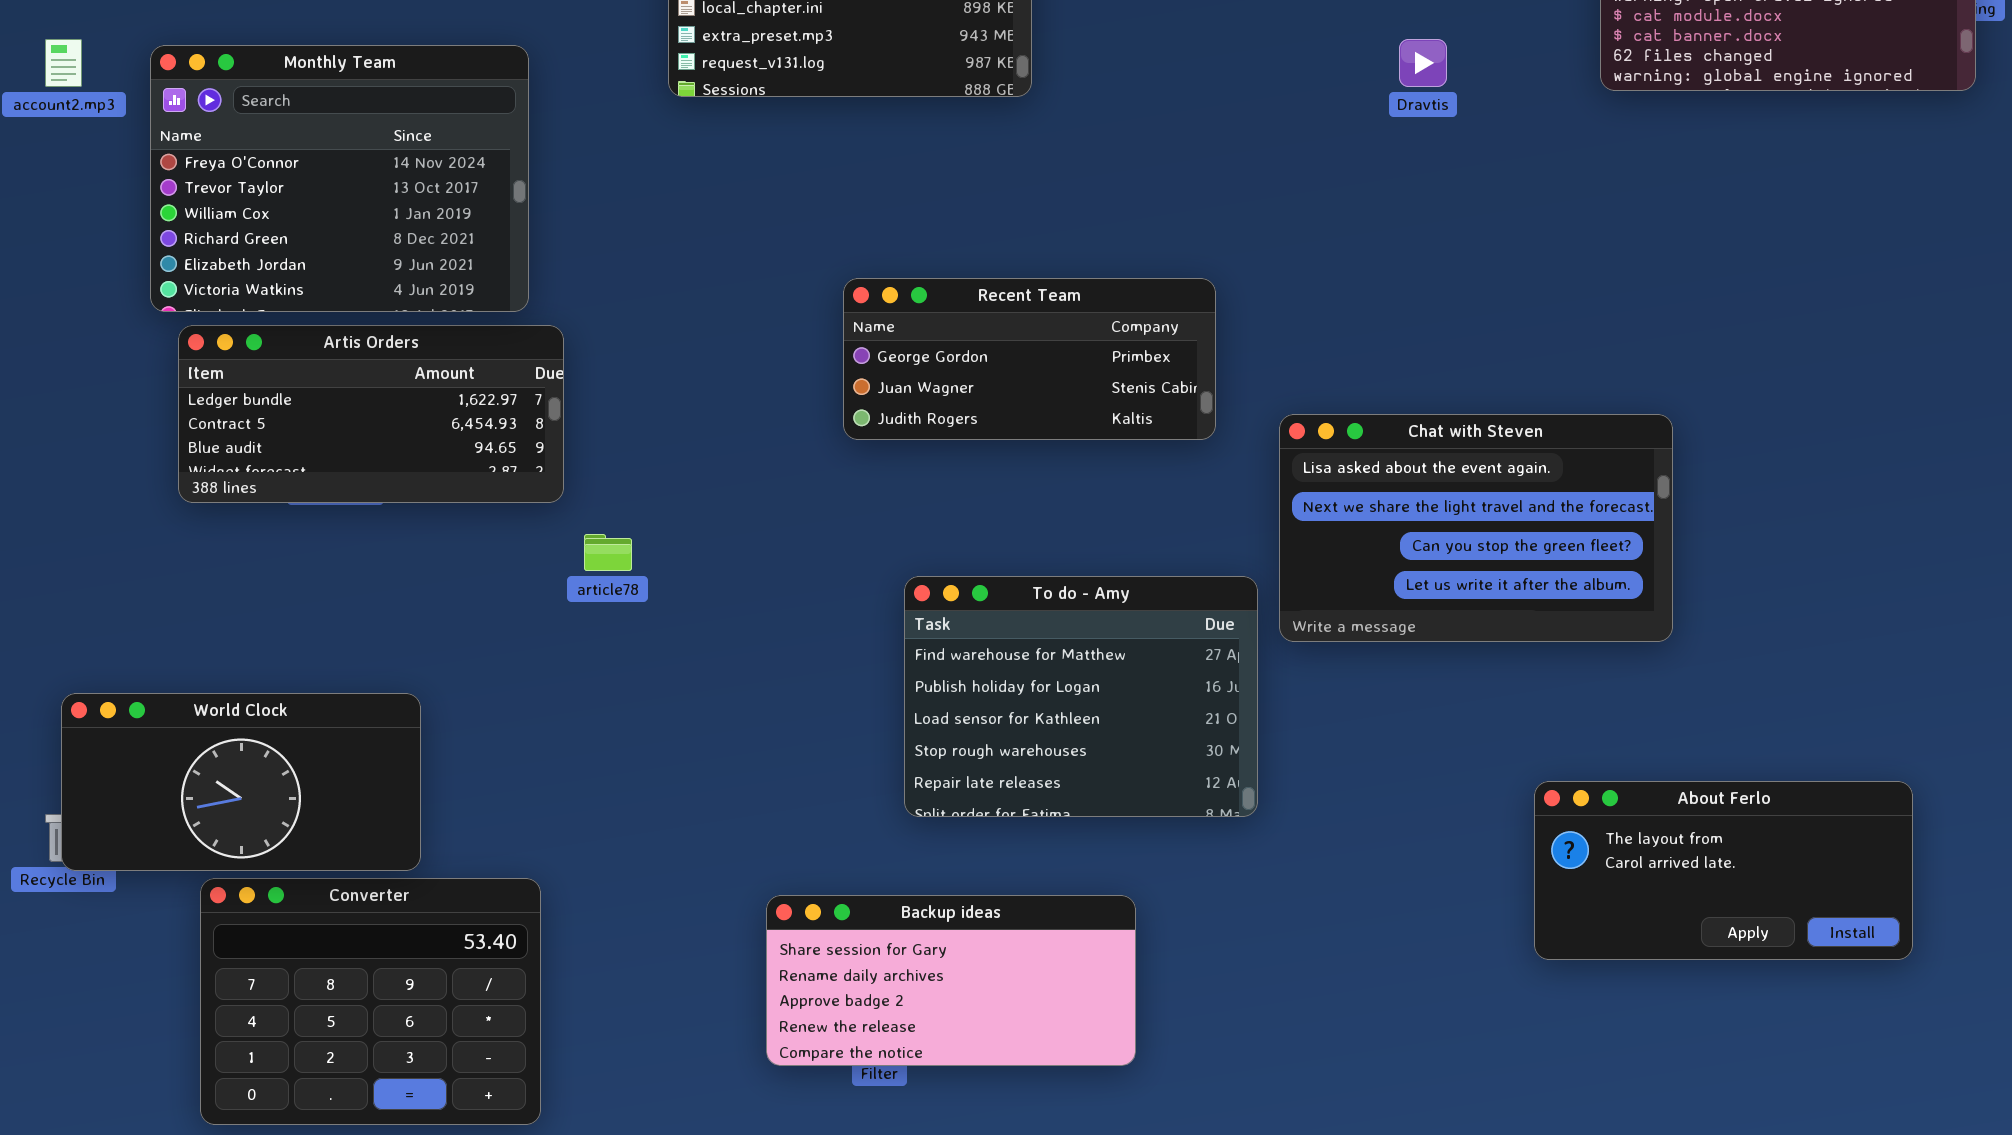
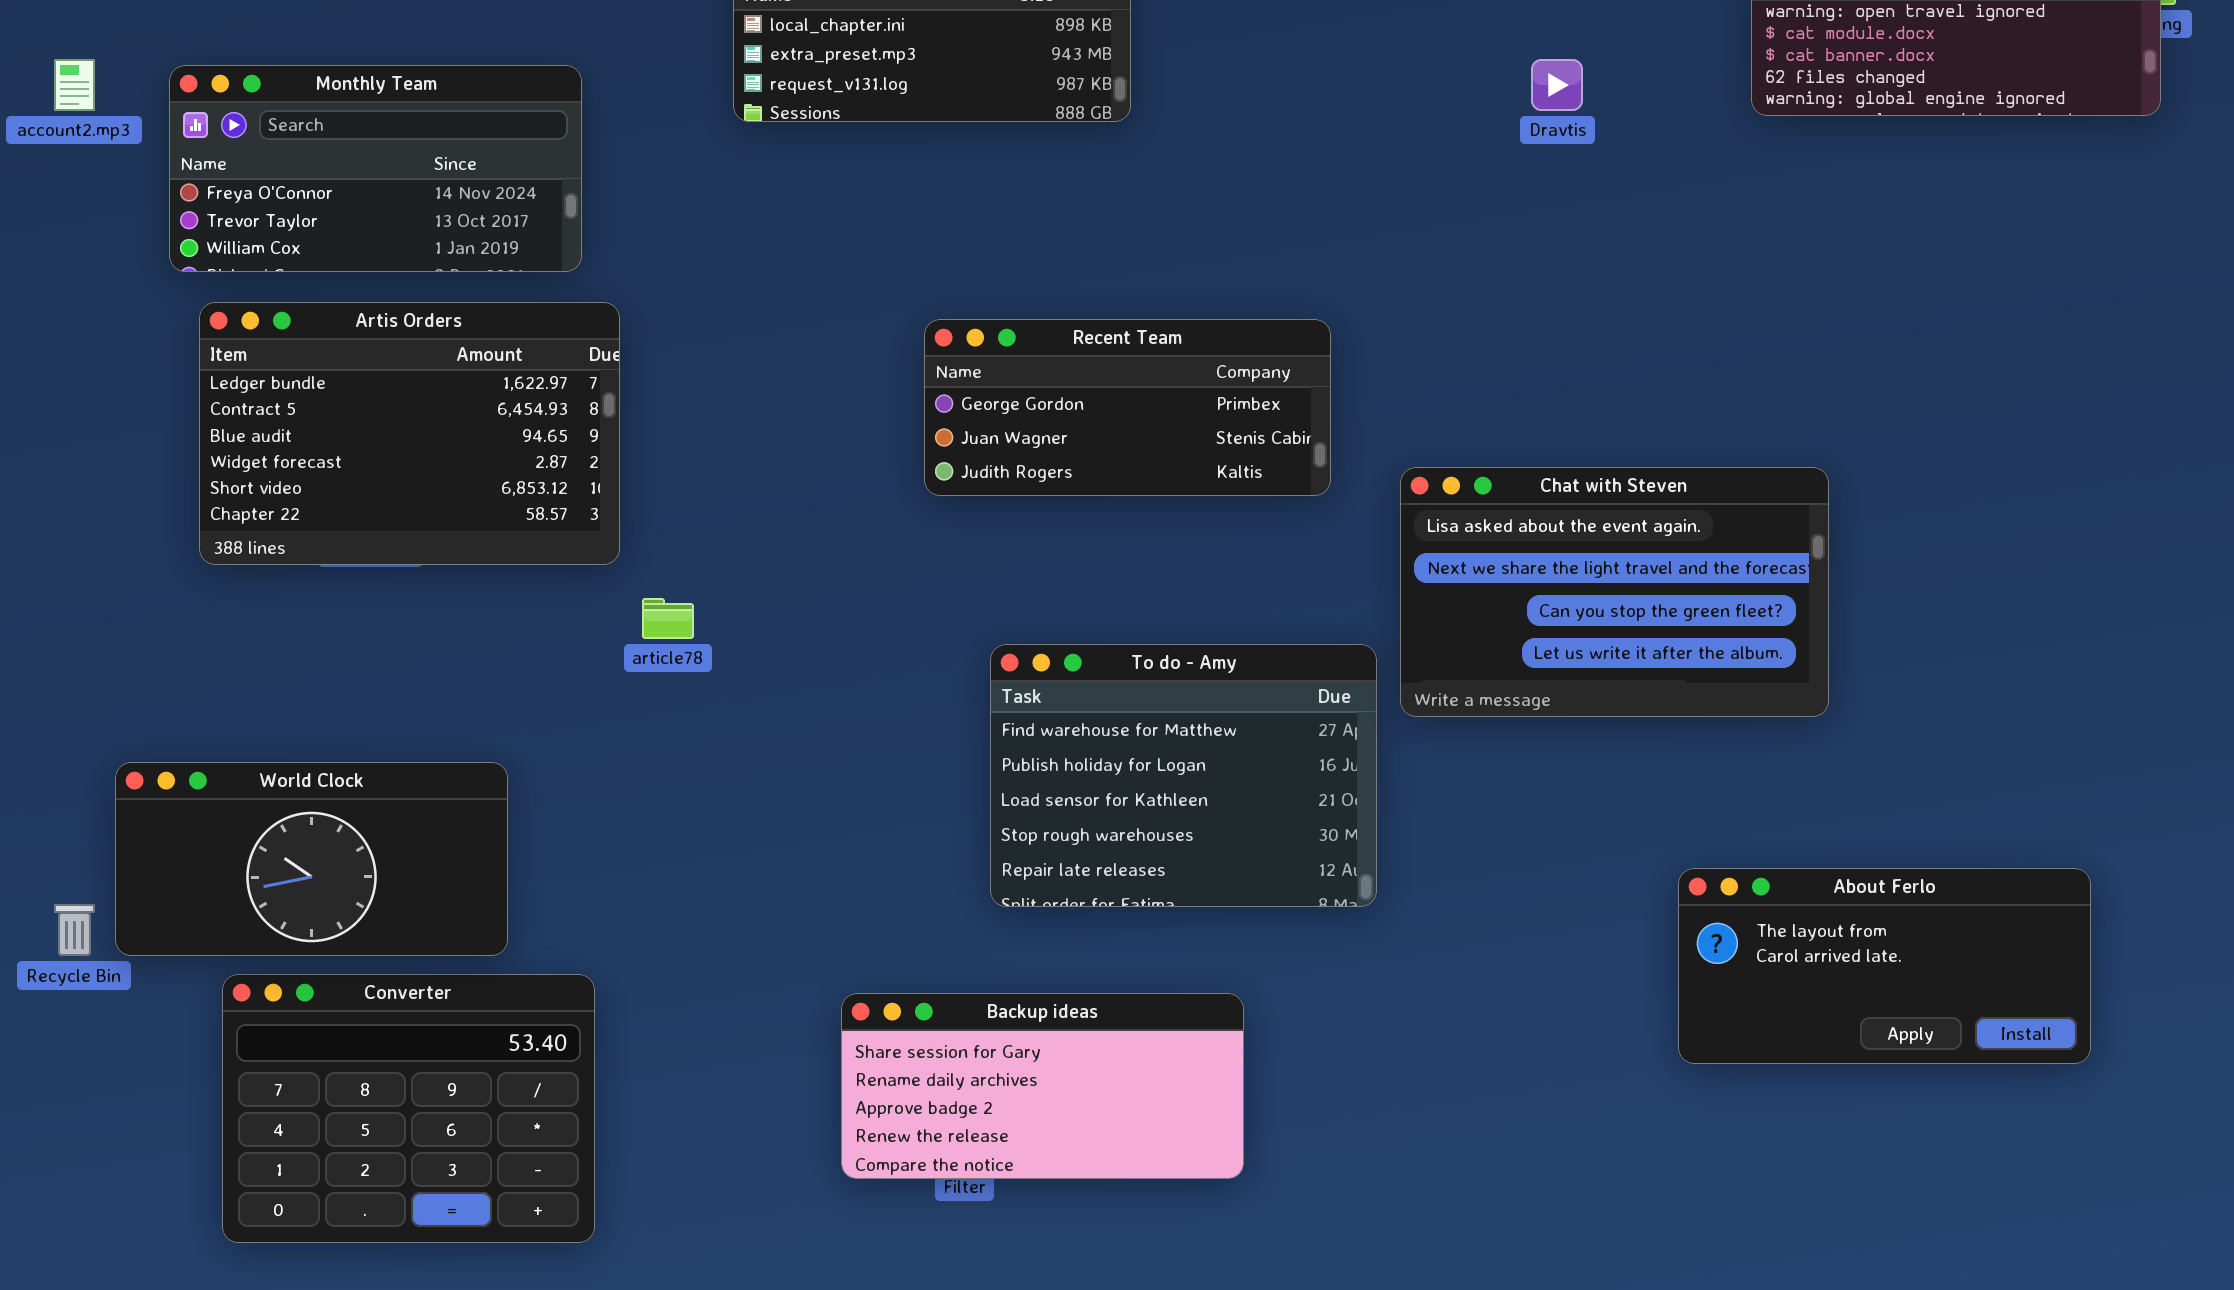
Monthly Team: [150,45,529,312] -> [169,65,582,272], resized
Artis Orders: [178,325,564,503] -> [199,302,620,565], resized
World Clock: [61,693,421,871] -> [115,762,508,956], moved

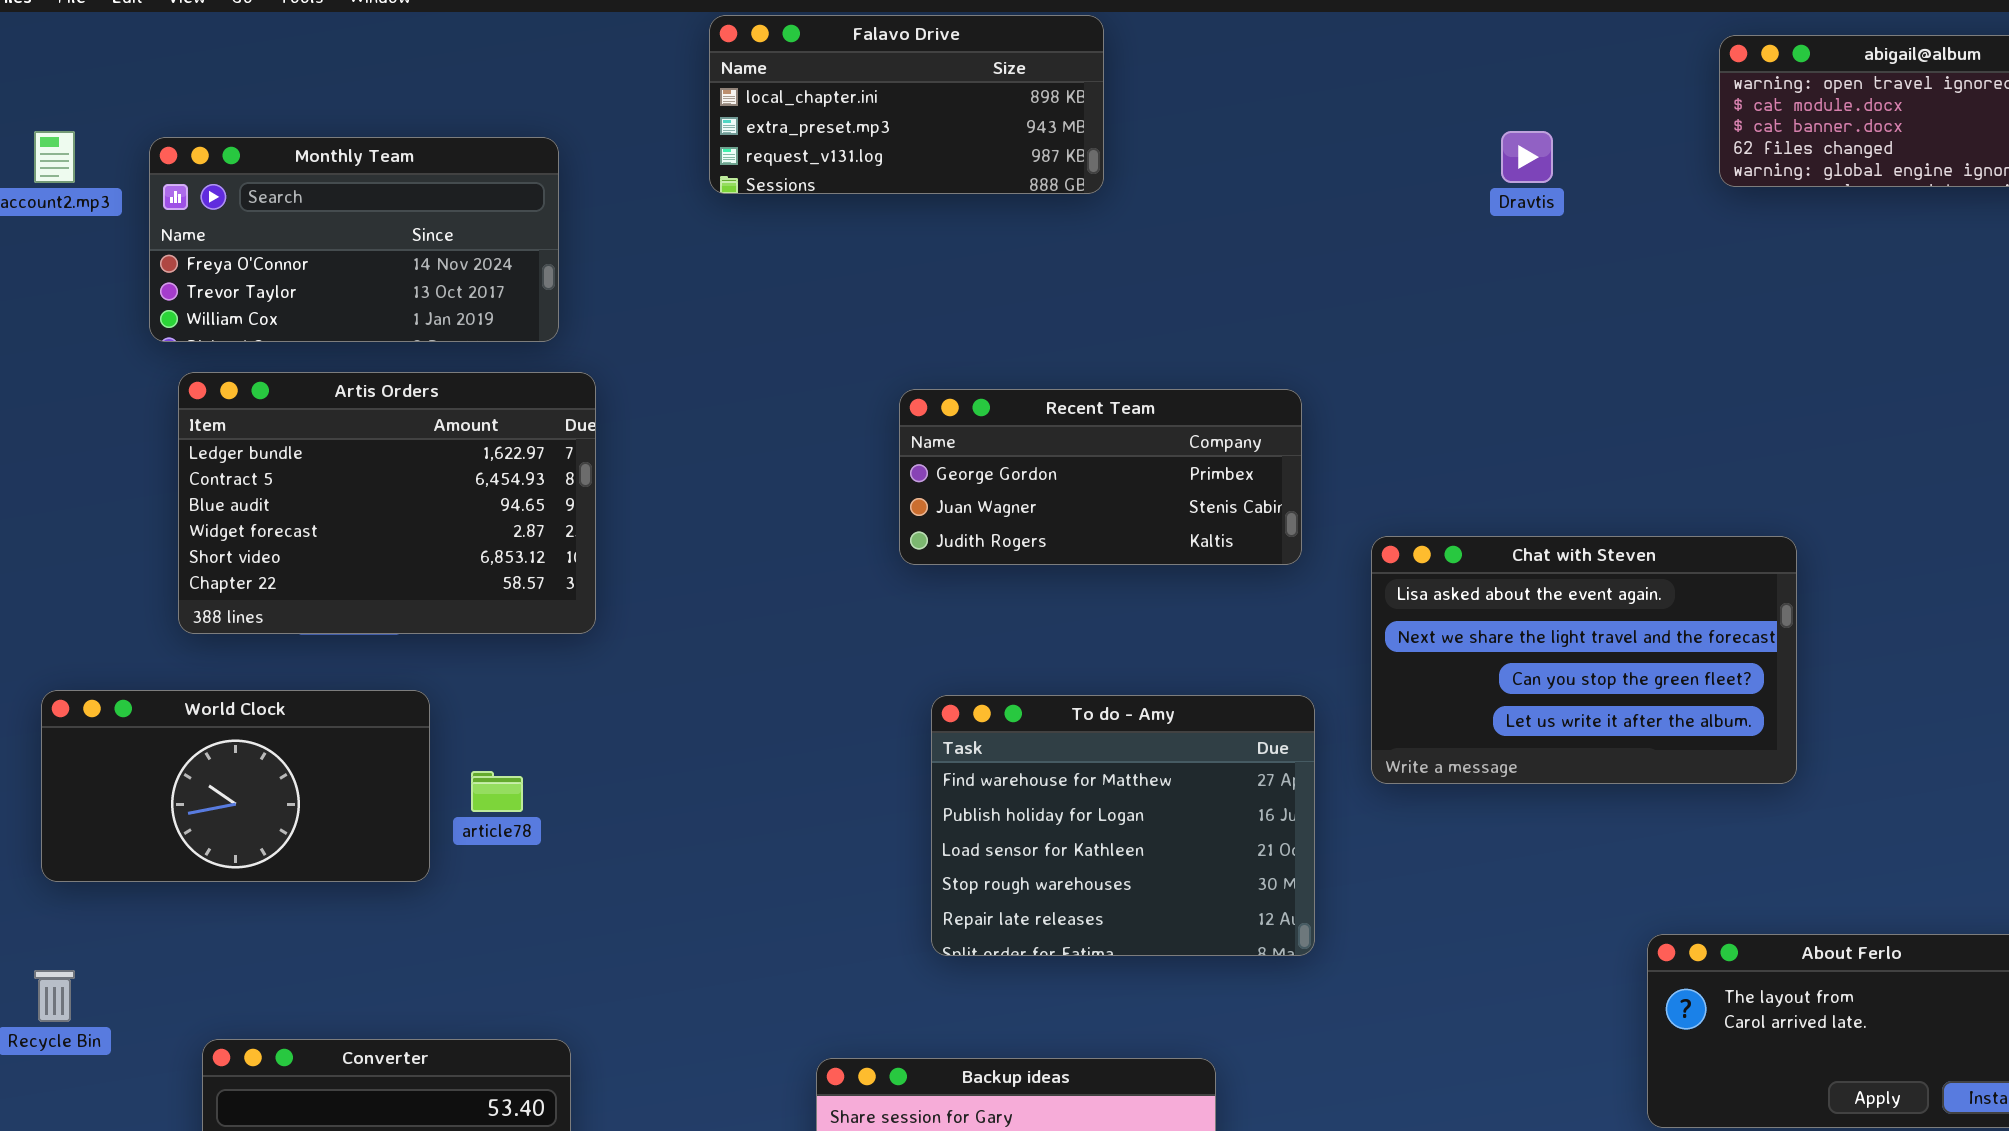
article78: [642,598,694,639] -> [471,771,523,812], moved
To do - Amy: [990,644,1377,907] -> [931,695,1315,956], moved
World Clock: [115,762,508,956] -> [41,690,430,882], moved

